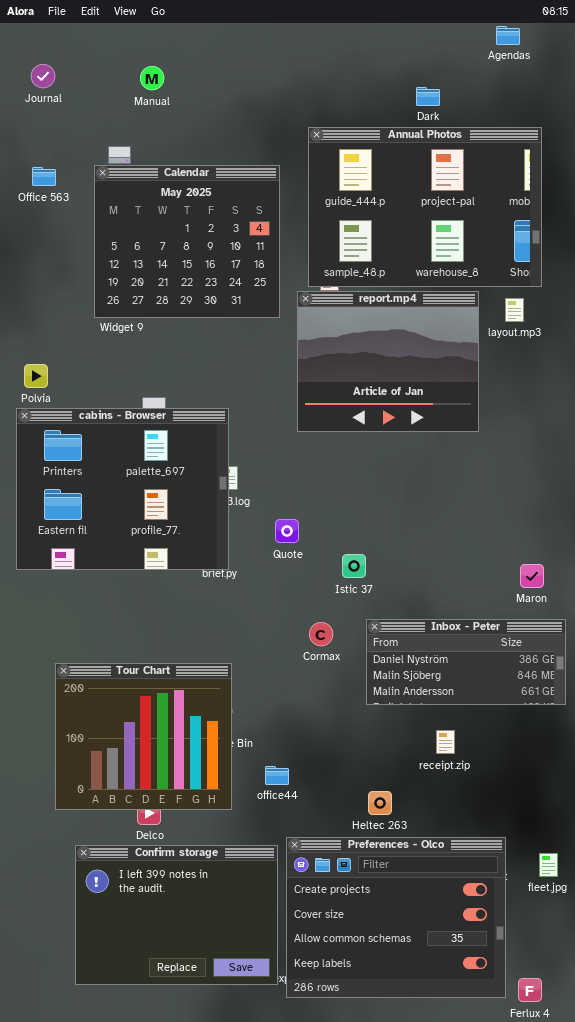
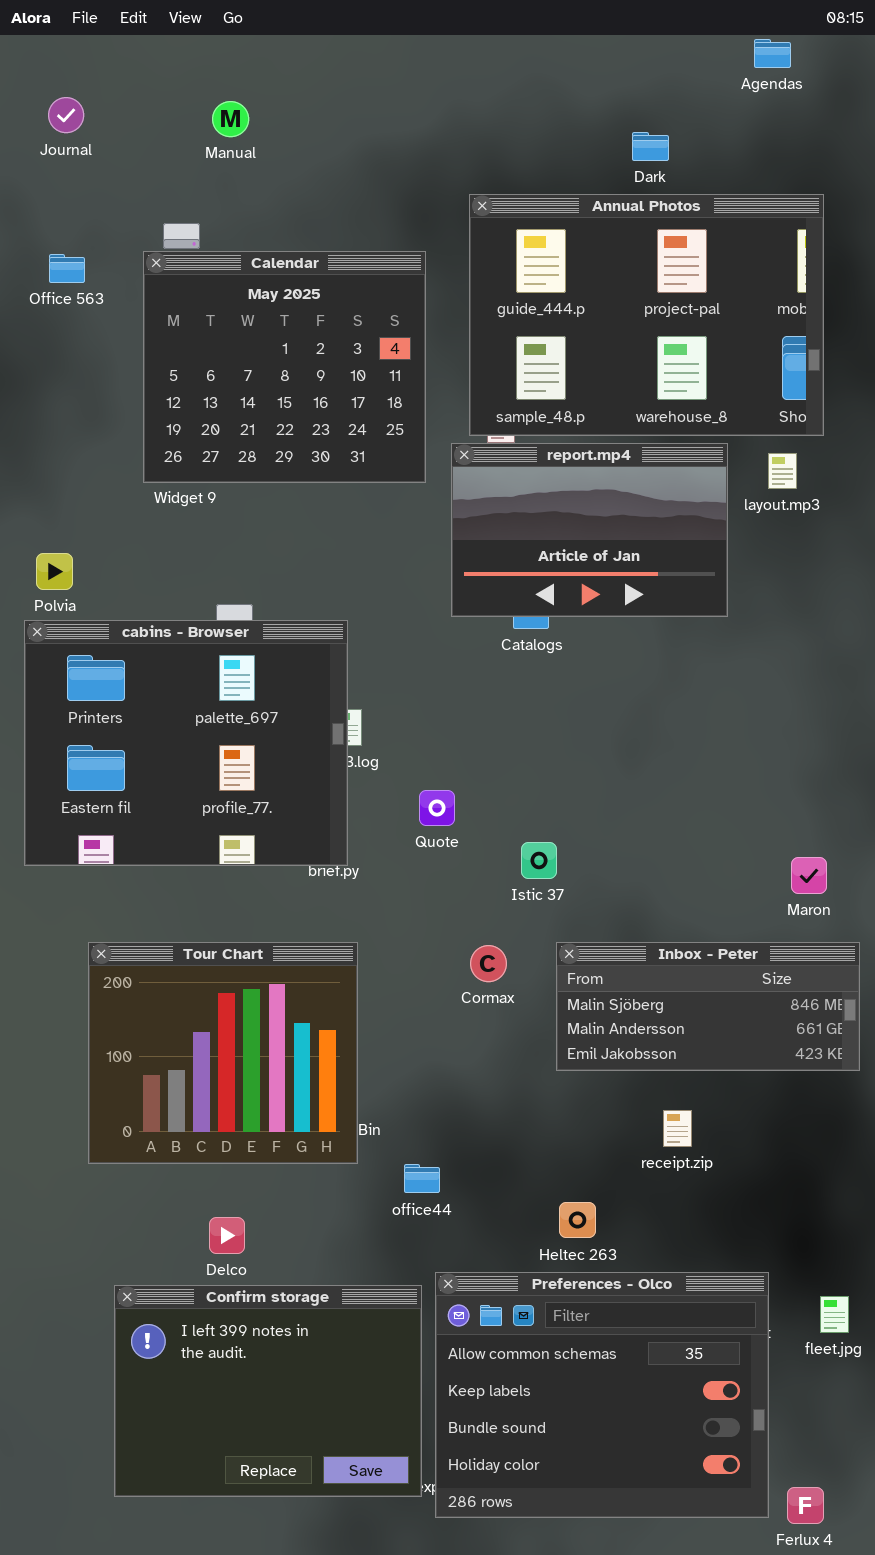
report.mp4: [297,291,479,432] -> [451,443,728,617], resized
Inbox - Peter: [366,619,566,705] -> [556,942,860,1071], scrolled down 1 row
Tour Chart: [55,663,232,810] -> [88,942,358,1164], moved
Preferences - Olco: [286,837,506,998] -> [435,1272,769,1518], scrolled down 2 rows

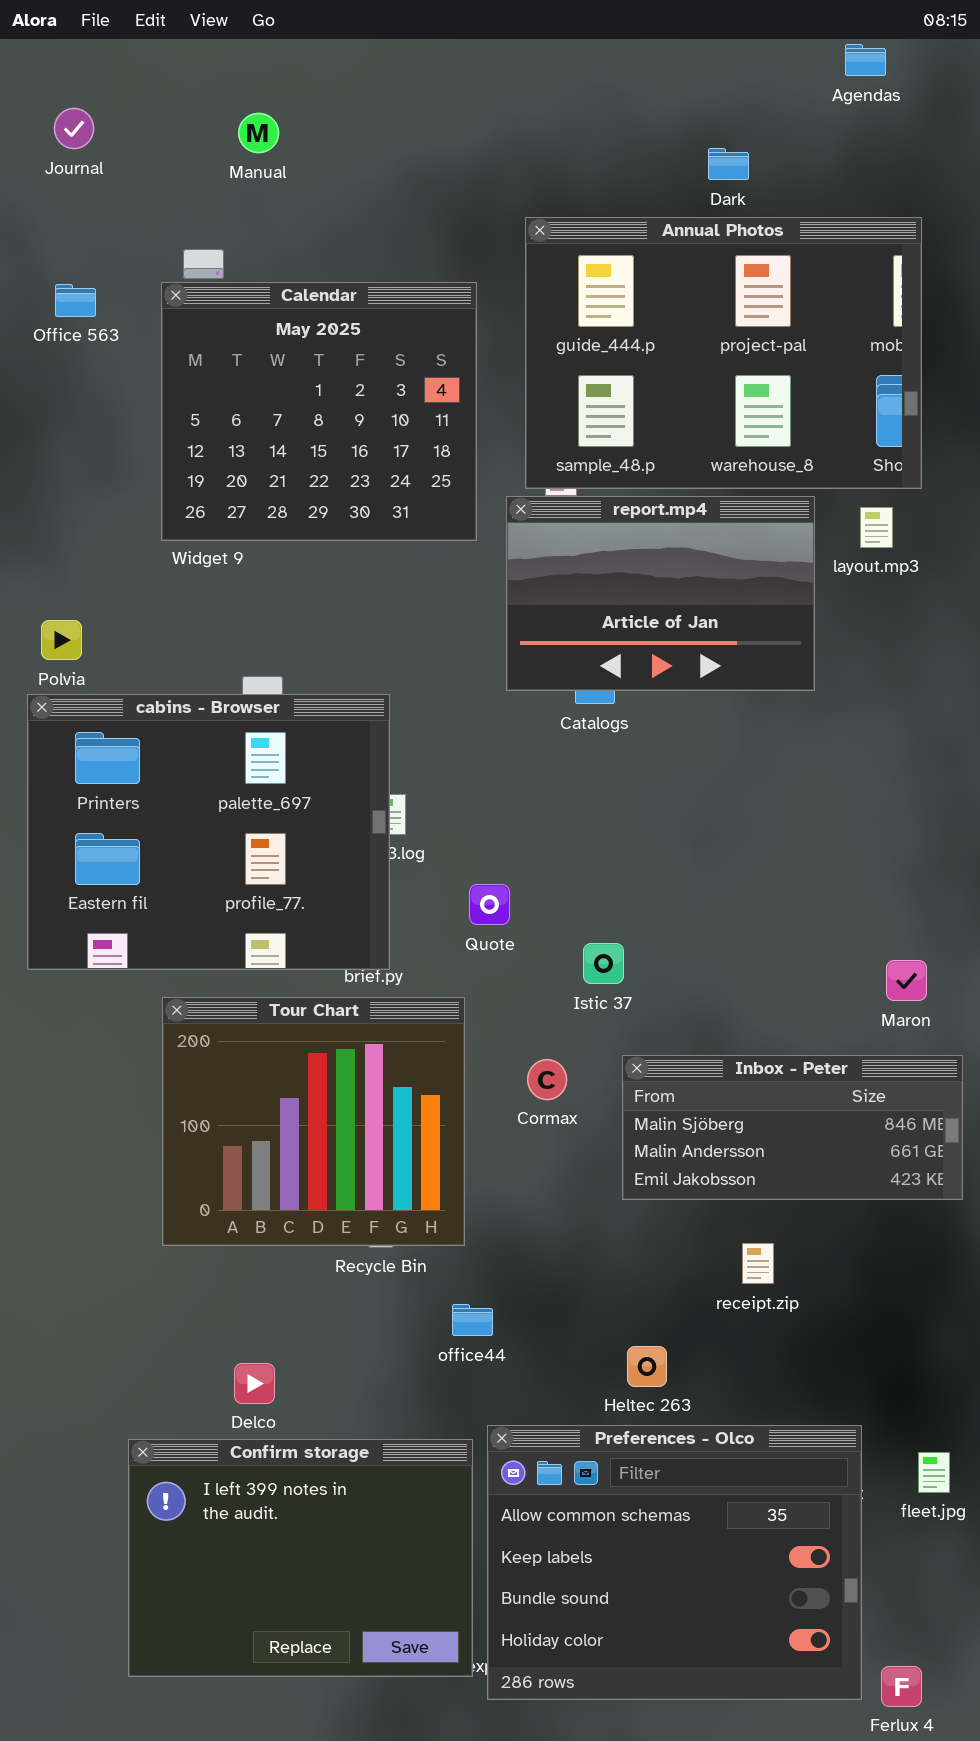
Tour Chart: [88,942,358,1164] -> [162,997,465,1246], moved

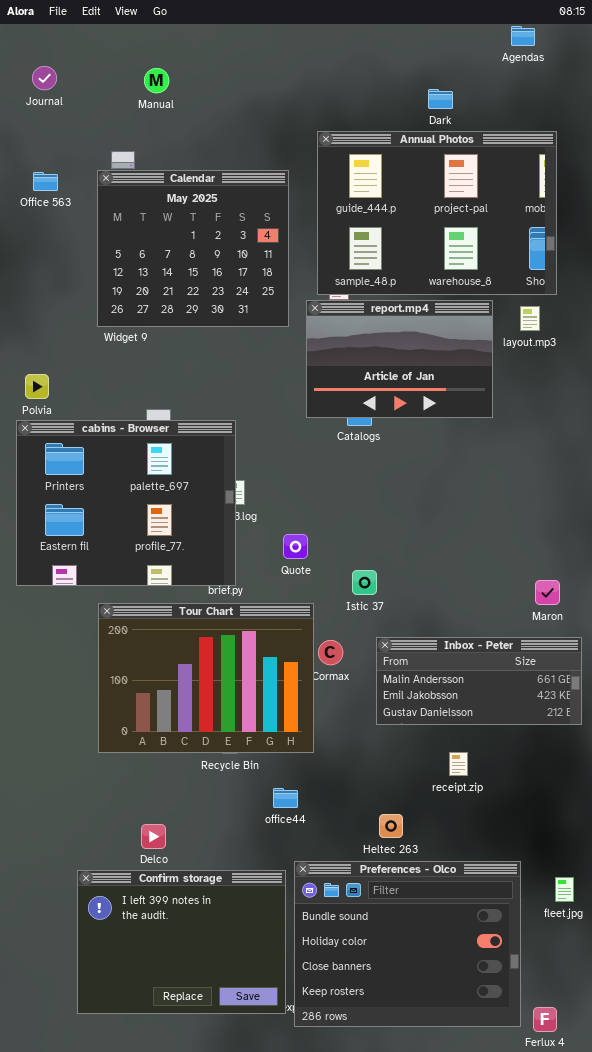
Tour Chart: [162,997,465,1246] -> [98,603,314,753], resized
Inbox - Peter: [622,1055,963,1200] -> [376,637,582,725], scrolled down 1 row
Preferences - Olco: [487,1425,862,1700] -> [294,861,521,1027], scrolled down 2 rows

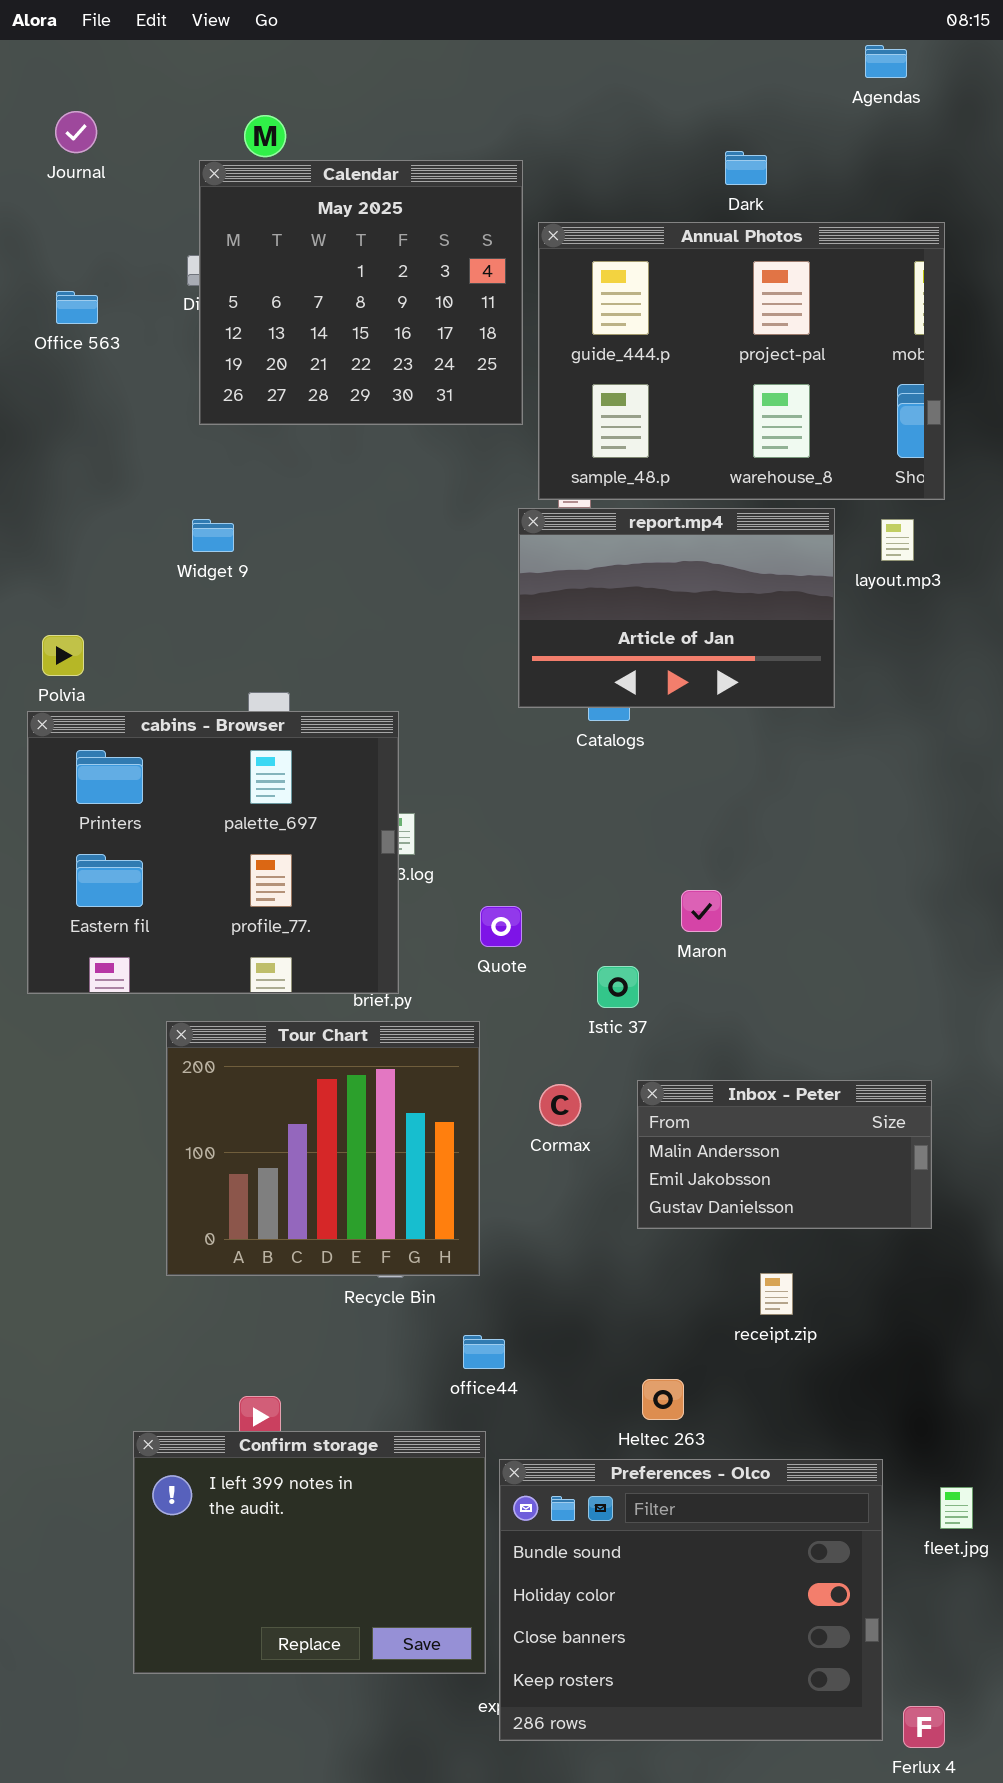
Calendar: [97,170,289,327] -> [199,160,523,425], moved
Maron: [535,580,560,605] -> [681,890,722,932], moved
Tour Chart: [98,603,314,753] -> [166,1021,480,1276], resized
Inbox - Peter: [376,637,582,725] -> [637,1080,932,1229], resized
Confirm storage: [77,870,286,1014] -> [133,1431,486,1674], moved

